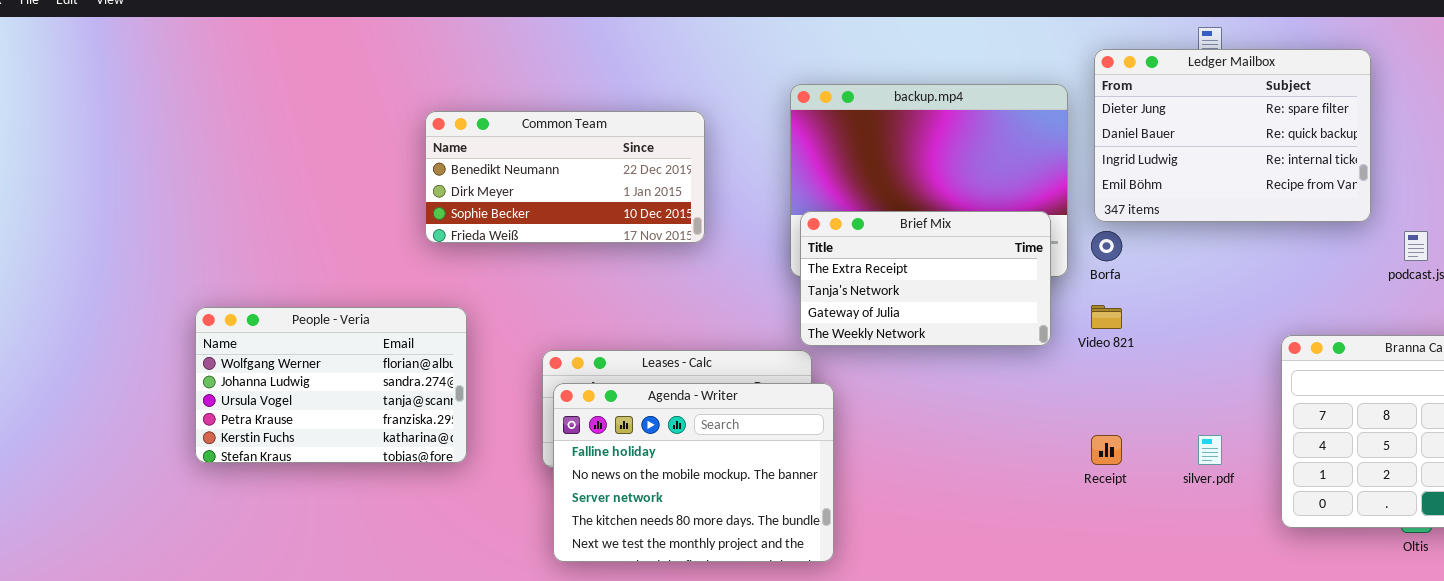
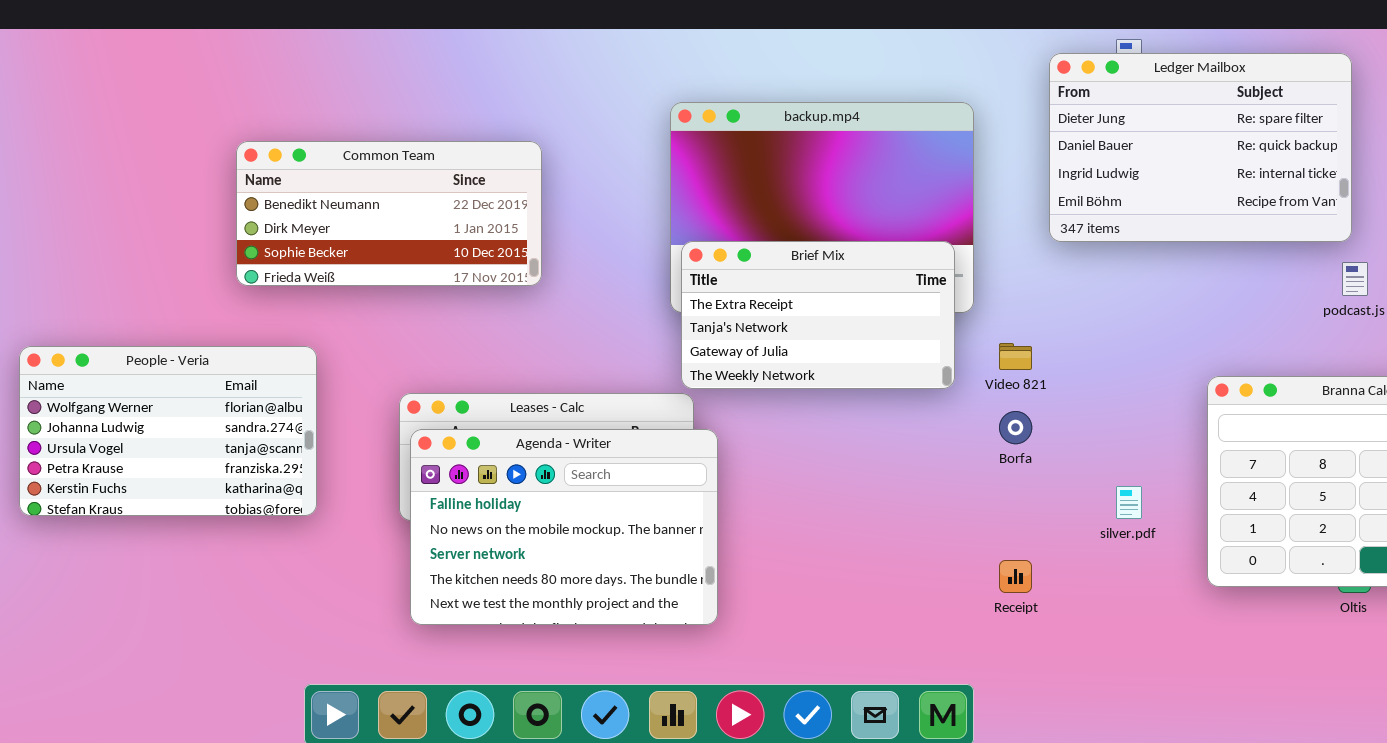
Ledger Mailbox: [1094,49,1371,222] -> [1049,53,1352,242], moved
Common Team: [425,111,705,243] -> [236,141,542,286], moved
Borfa: [1091,231,1122,261] -> [999,411,1032,444], moved
Receipt: [1091,435,1122,465] -> [999,560,1032,593], moved

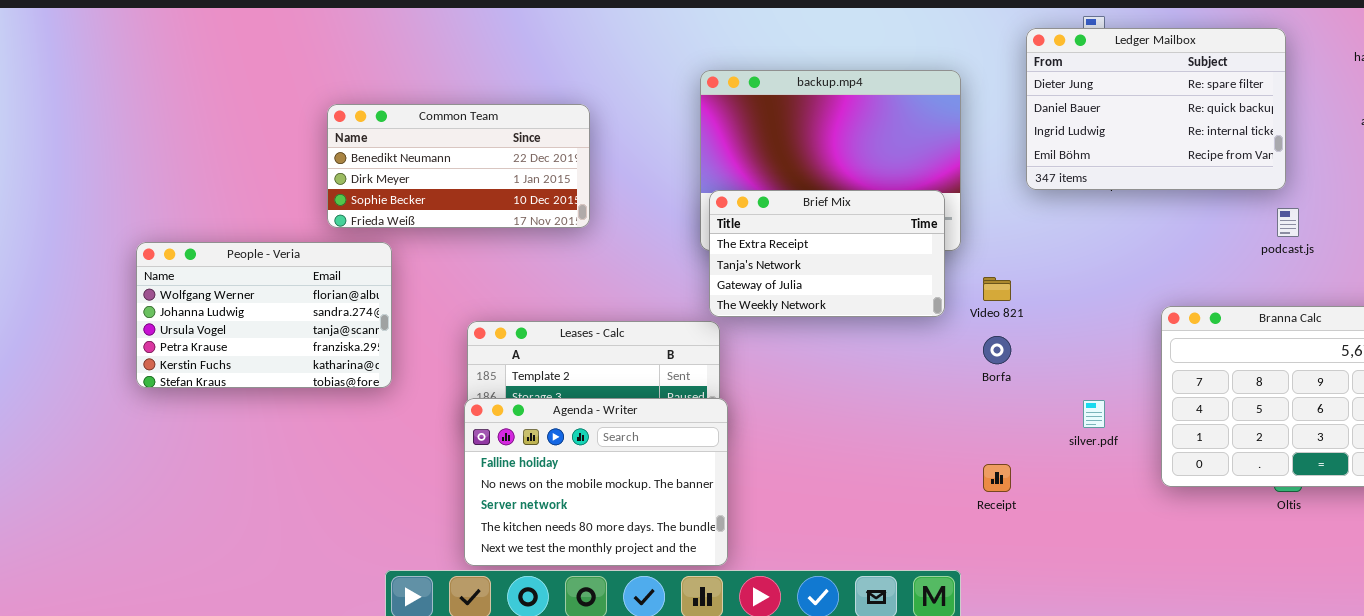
People - Veria: [19,346,317,516] -> [136,242,392,388], moved
Agenda - Writer: [410,429,718,625] -> [464,398,728,566], moved

